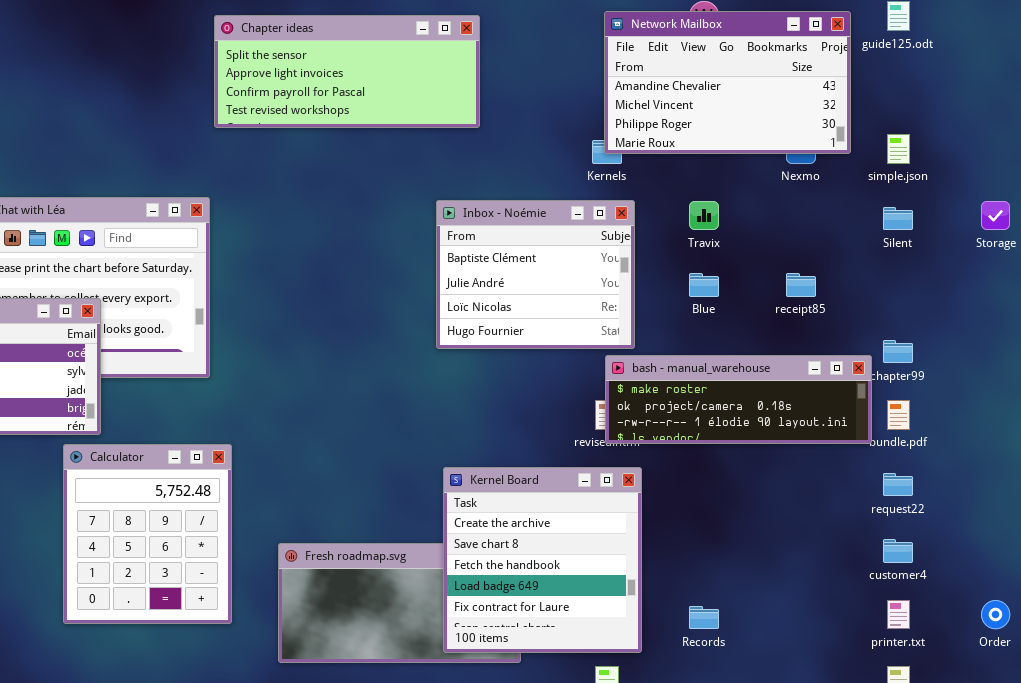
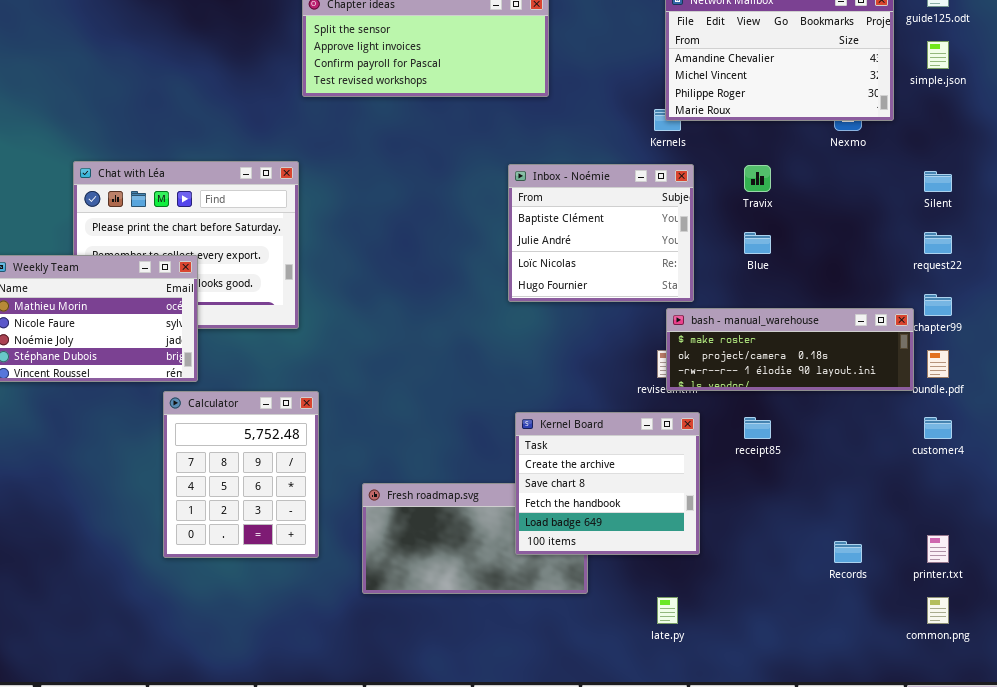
simple.json: [887,134,910,164] -> [927,41,949,69], moved
receipt85: [786,273,816,297] -> [744,417,771,439], moved
Kernel Board: [443,467,642,653] -> [515,412,700,555], resized
request22: [883,473,913,496] -> [924,232,952,254], moved
customer4: [883,539,913,563] -> [924,417,952,439], moved
Records: [689,606,719,629] -> [834,541,862,563], moved

